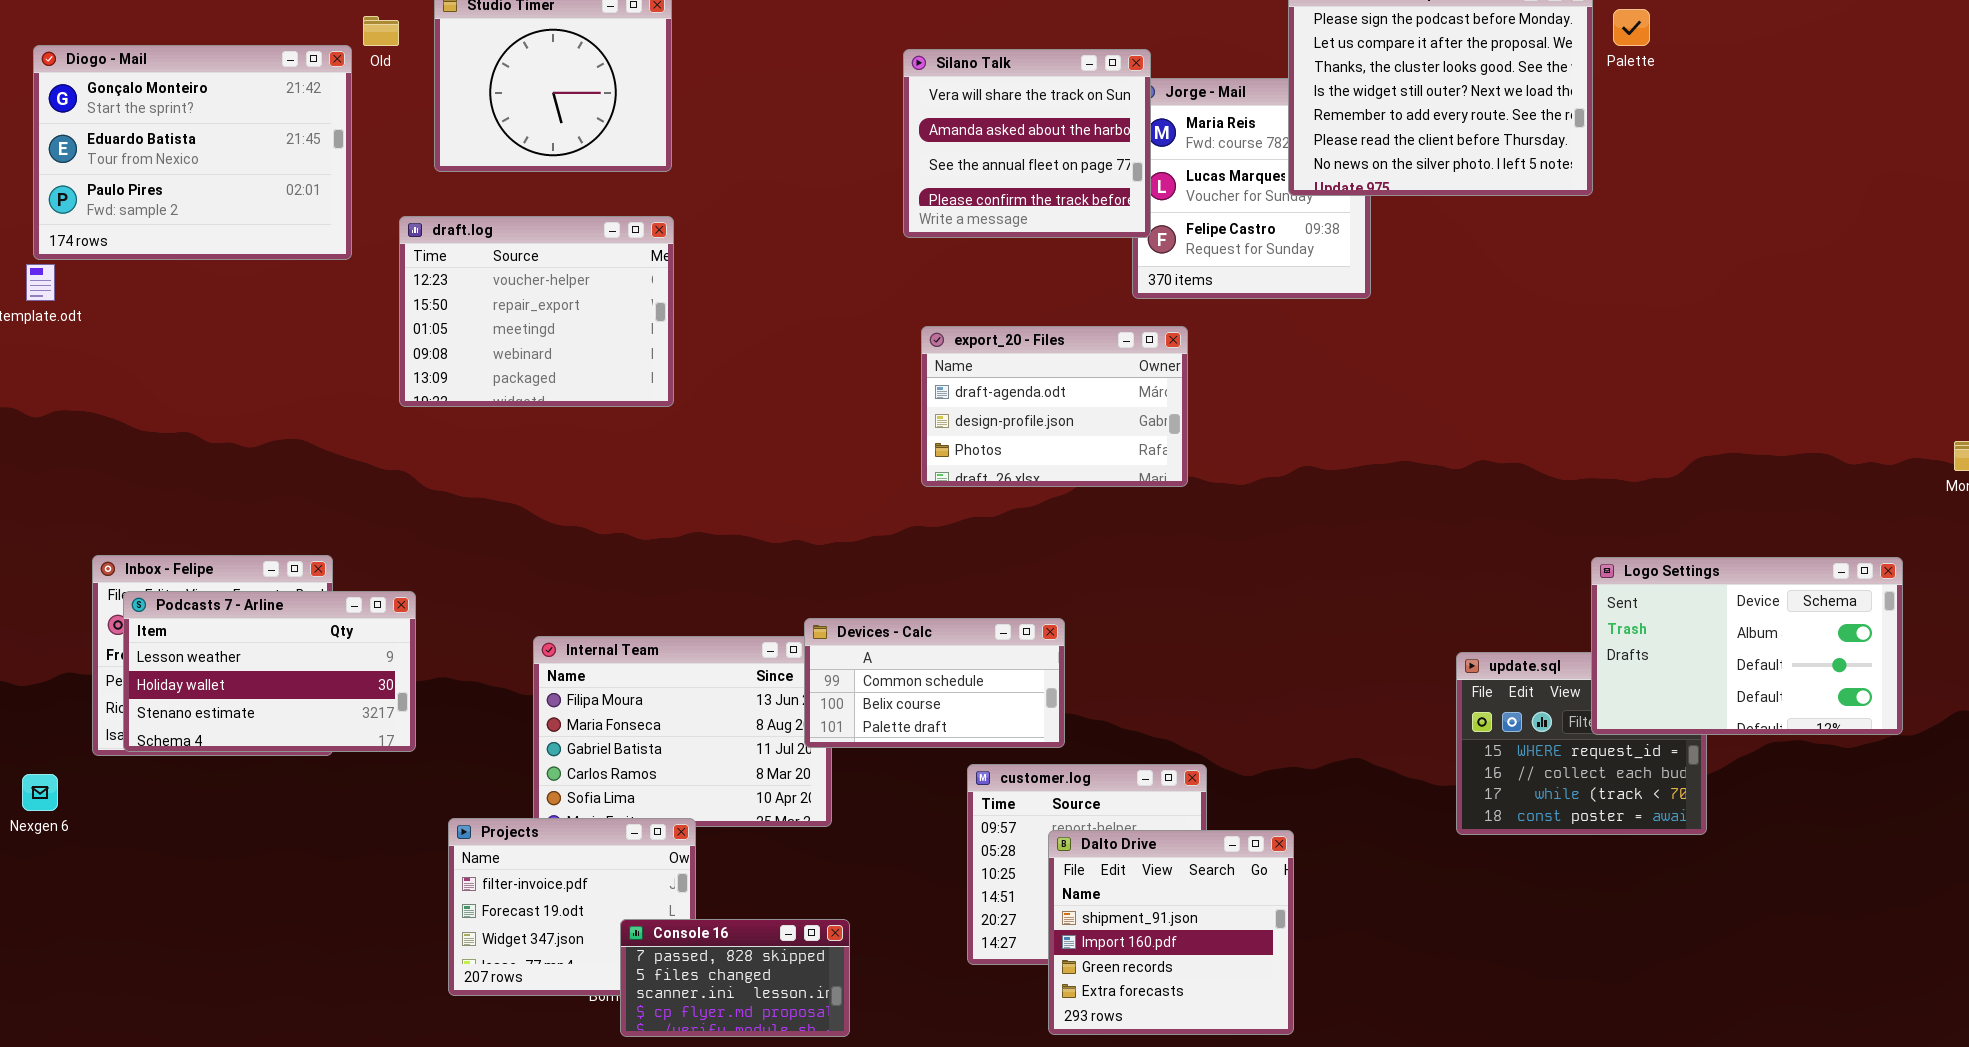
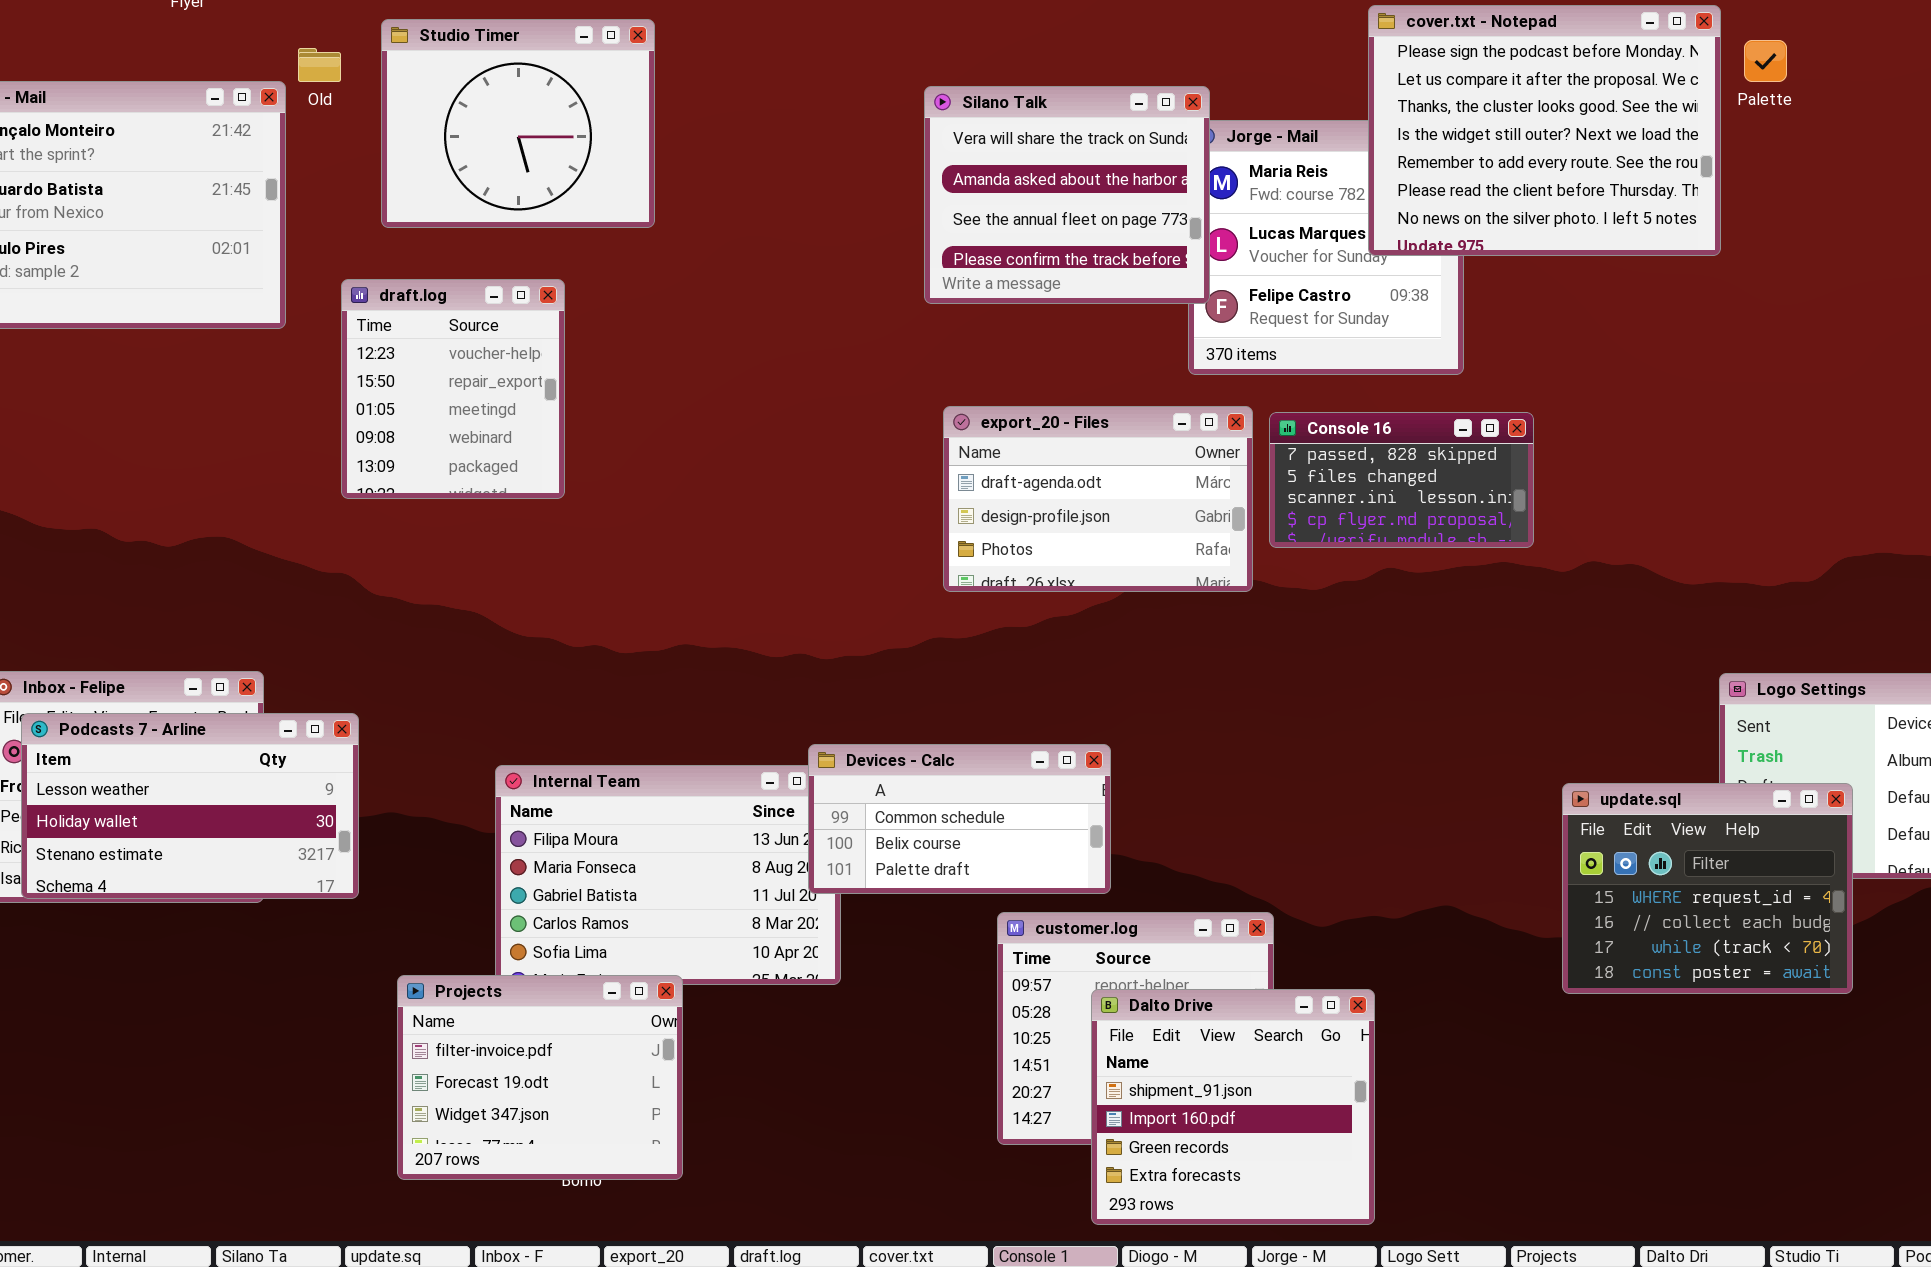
draft.log: [399,216,674,407] -> [341,279,565,499], resized
update.sql: [1456,652,1707,835] -> [1562,783,1853,994], raised
Console 16: [620,919,850,1037] -> [1269,412,1534,548], moved

